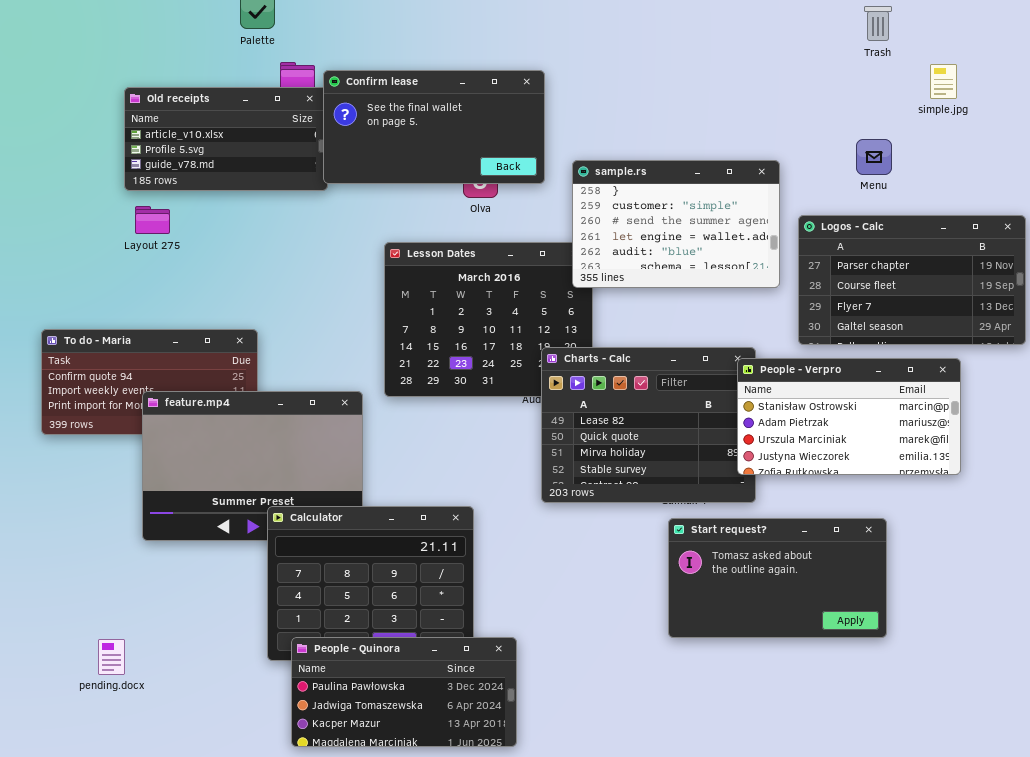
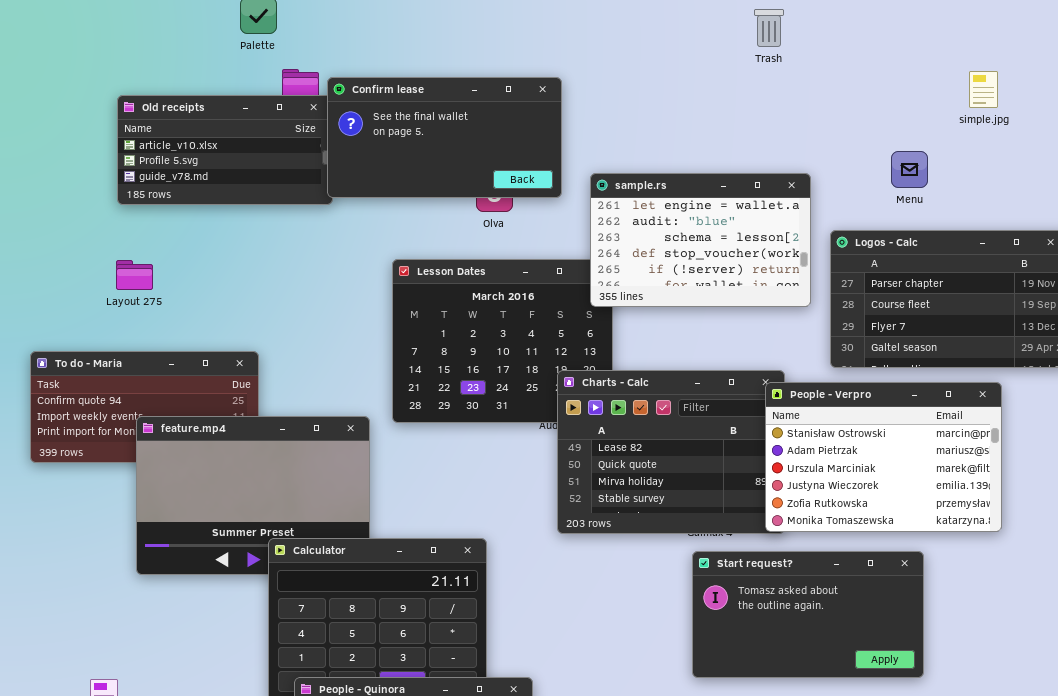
Trash: [864,6,892,41] -> [754,9,784,47], moved
sample.rs: [572,160,780,288] -> [590,173,811,307], scrolled down 3 rows
Layout 275: [135,206,170,234] -> [116,260,153,290], moved
People - Verpro: [737,358,961,475] -> [765,382,1002,532], resized

